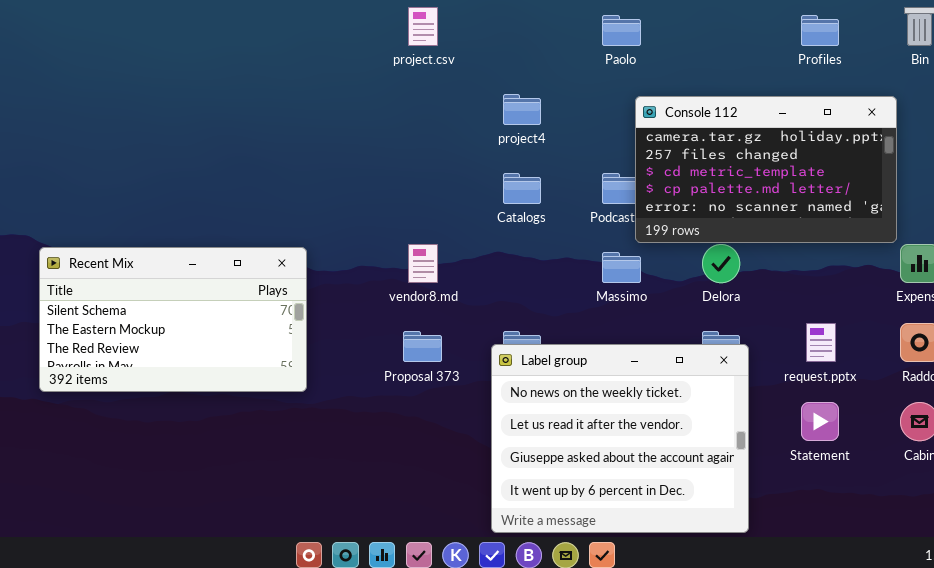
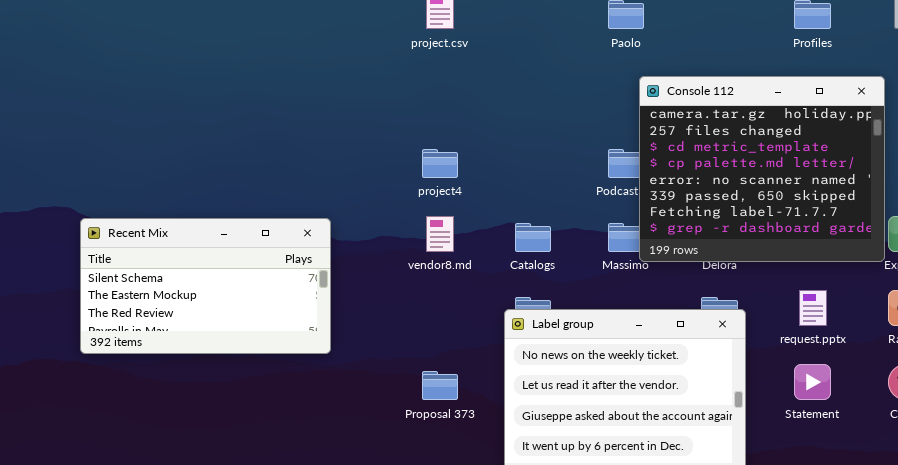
project4: [503,94,541,125] -> [422,149,458,178], moved
Console 112: [635,96,897,243] -> [639,76,885,262], resized
Catalogs: [503,173,541,204] -> [515,223,551,252], moved
Proposal 373: [403,331,442,362] -> [422,371,458,400], moved

